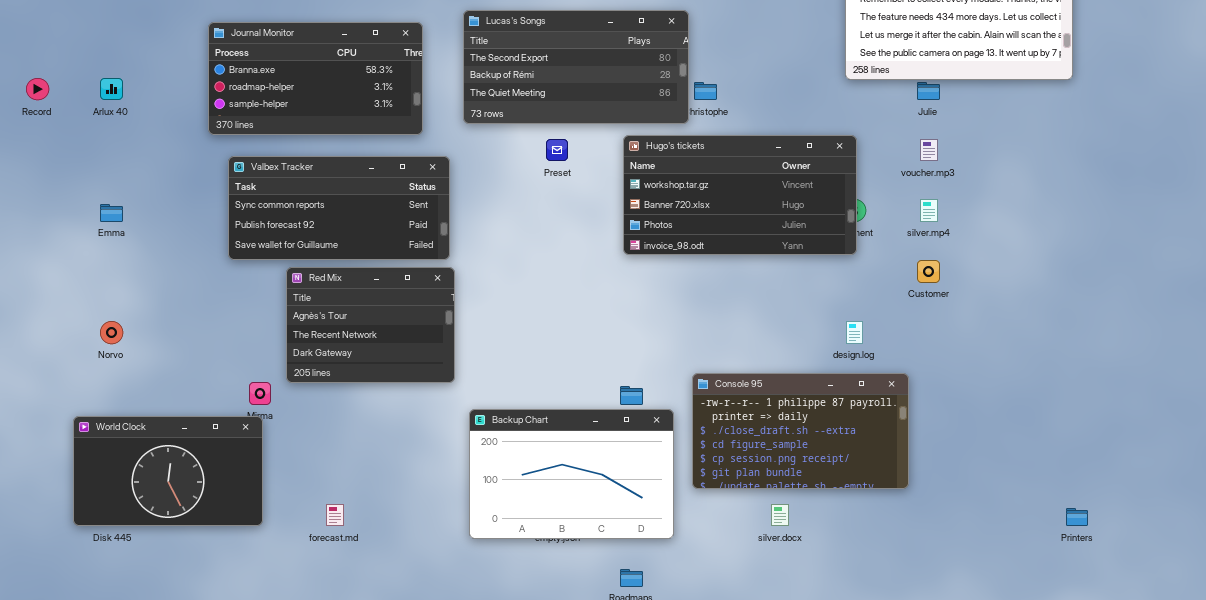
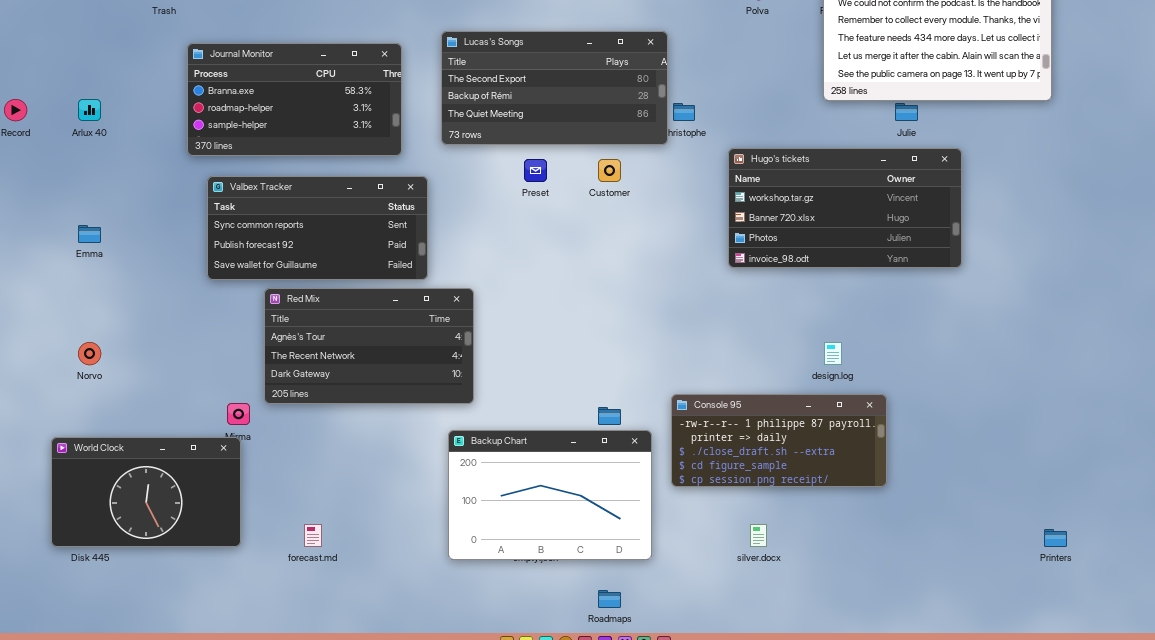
Hugo's tickets: [623,135,857,255] -> [728,148,962,268], moved
Customer: [917,260,940,283] -> [598,159,621,182], moved
Red Mix: [286,267,455,383] -> [264,288,474,404], resized
Console 95: [692,373,909,489] -> [671,394,887,487], resized

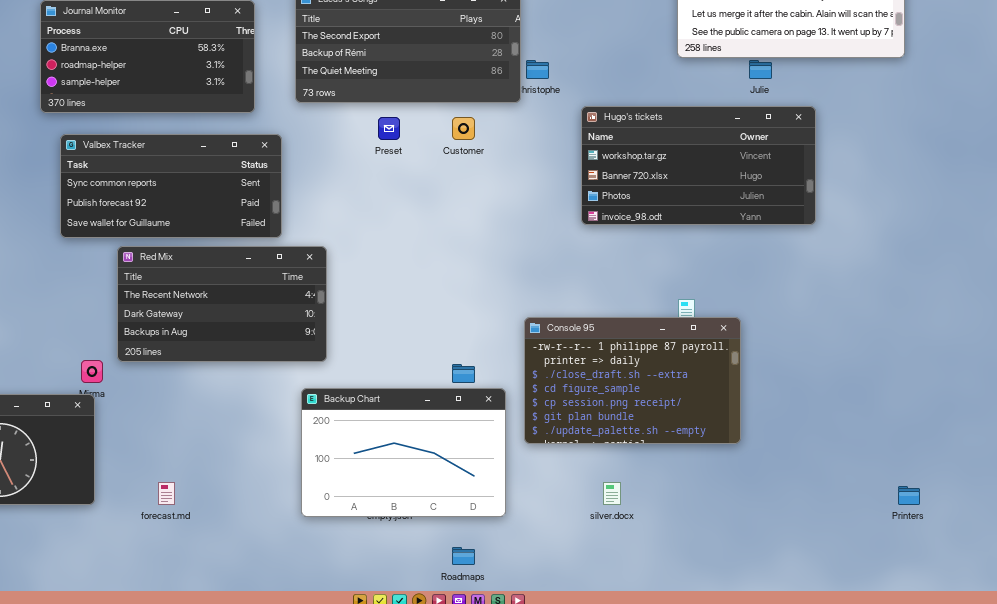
Red Mix: [264,288,474,404] -> [117,246,327,362], scrolled down 1 row
Console 95: [671,394,887,487] -> [524,317,741,444], resized

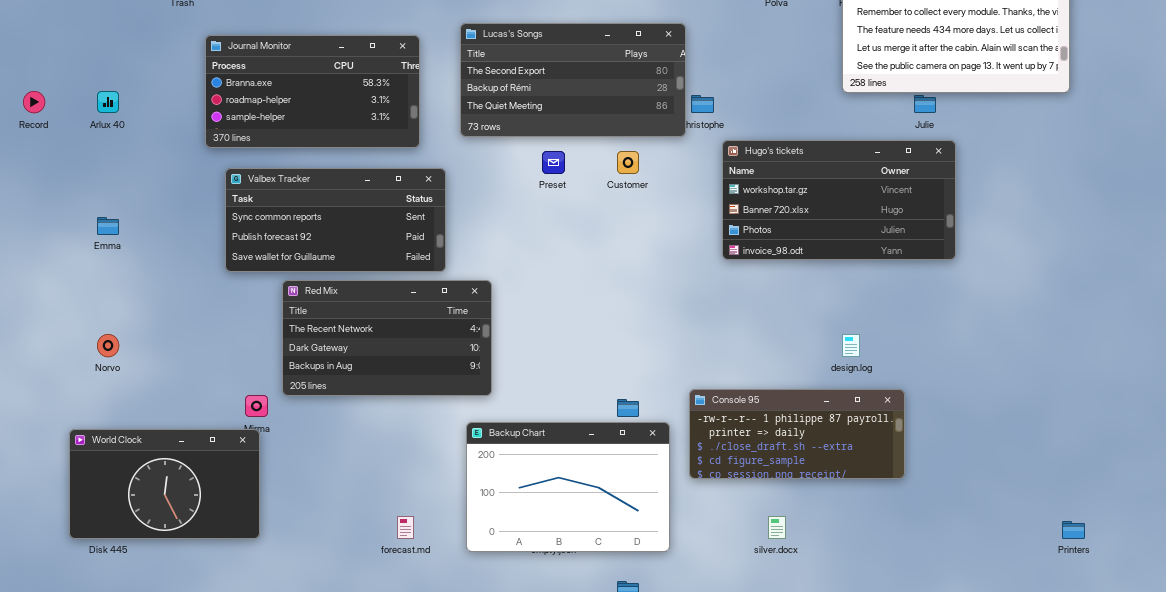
Hugo's tickets: [581,106,816,225] -> [722,140,956,260], moved
Console 95: [524,317,741,444] -> [689,389,905,479], resized
forecast.md: [158,482,175,505] -> [397,516,414,539], moved

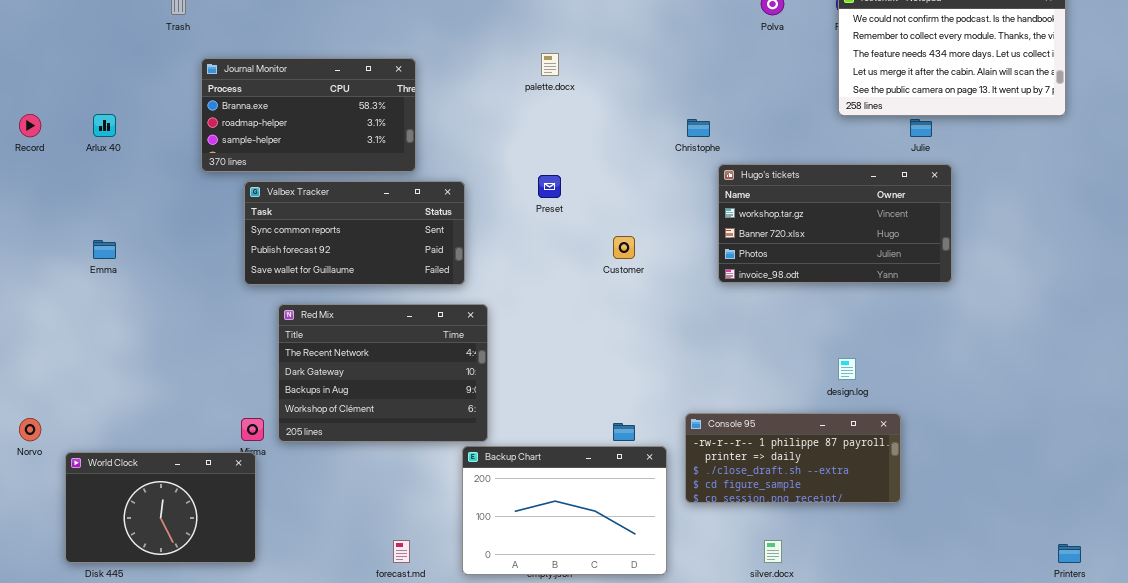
Lucas's Songs: [460,23,686,137] -> none, closed
Customer: [617,151,639,174] -> [613,236,635,259], moved
Valbex Tracker: [225,168,446,272] -> [244,181,465,285], moved
Red Mix: [282,280,492,396] -> [278,304,488,442], resized
Norvo: [97,334,119,357] -> [19,418,41,441], moved

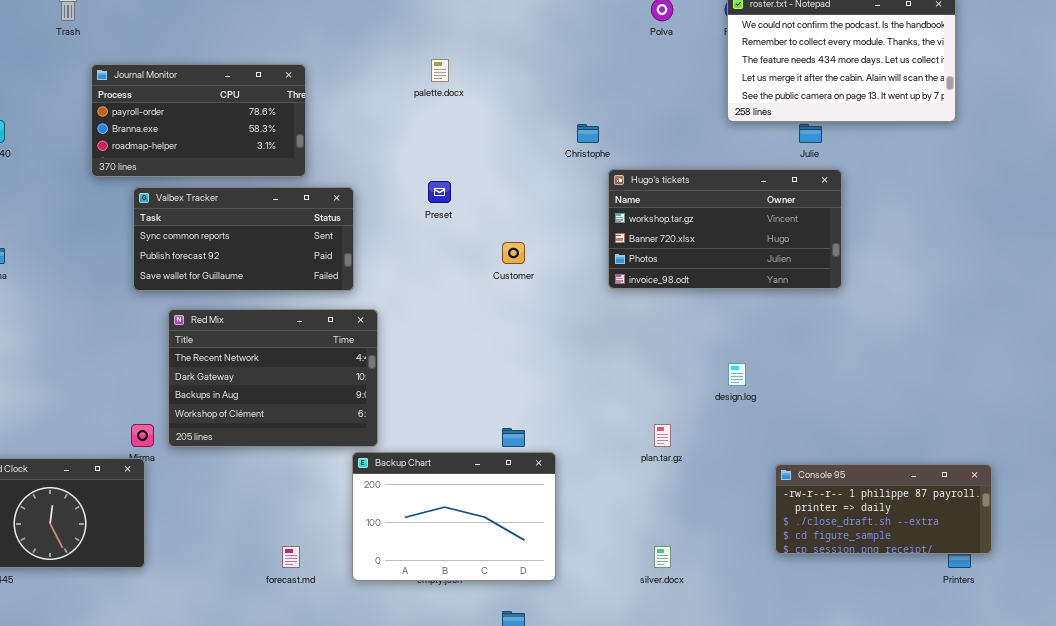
Journal Monitor: [201,58,416,172] -> [91,64,306,177], scrolled up 1 row
Console 95: [685,413,901,503] -> [775,464,992,554], moved

